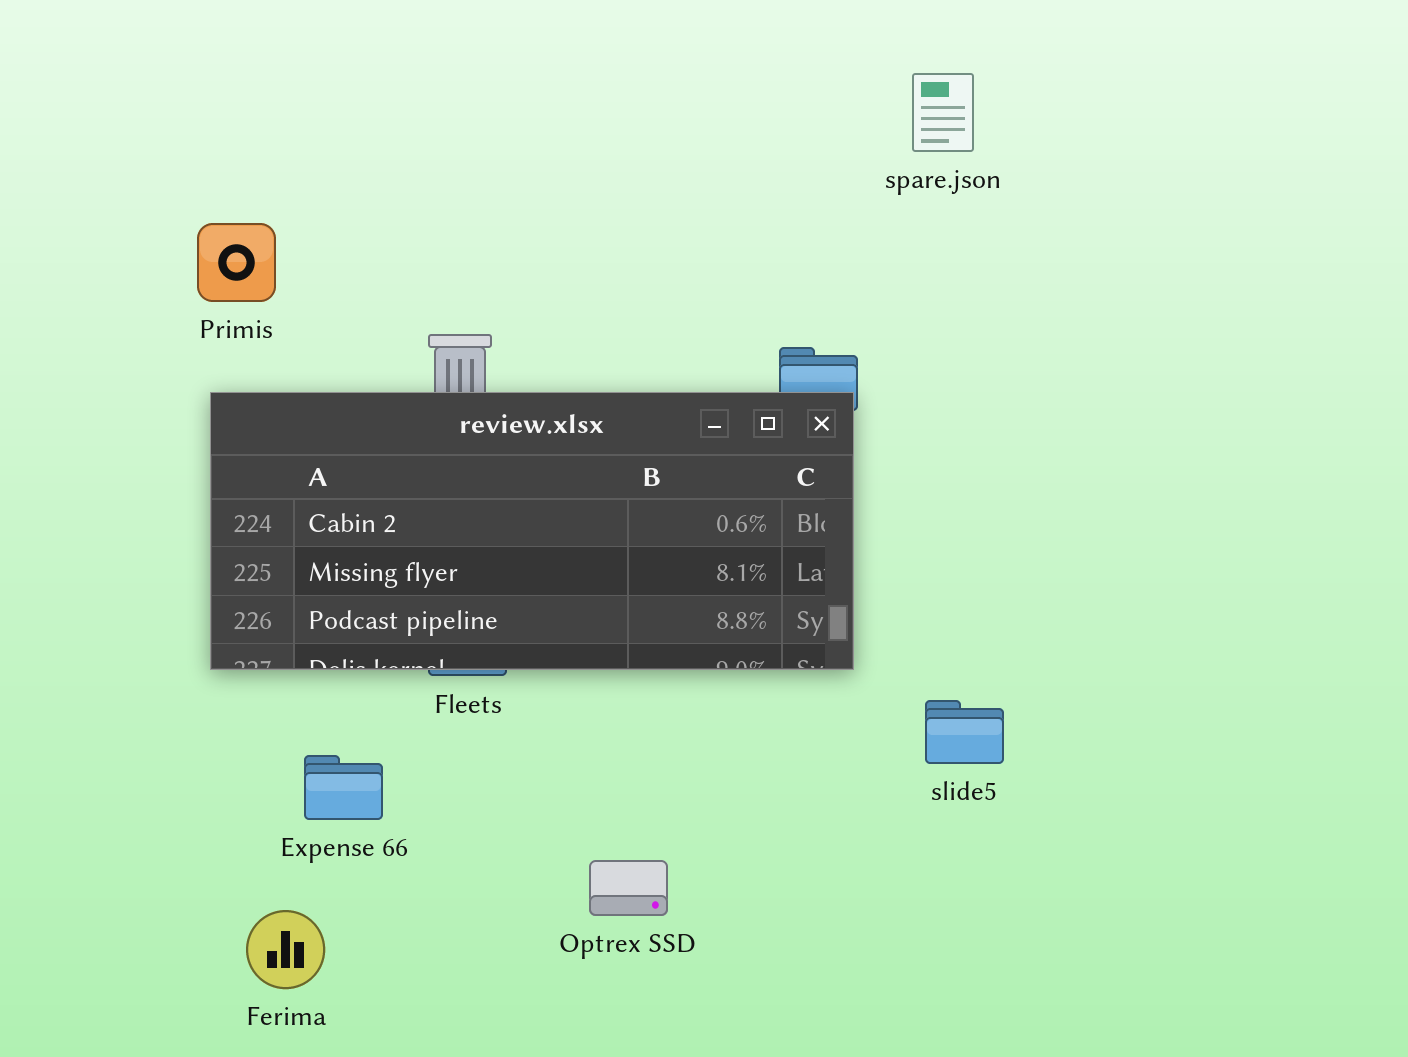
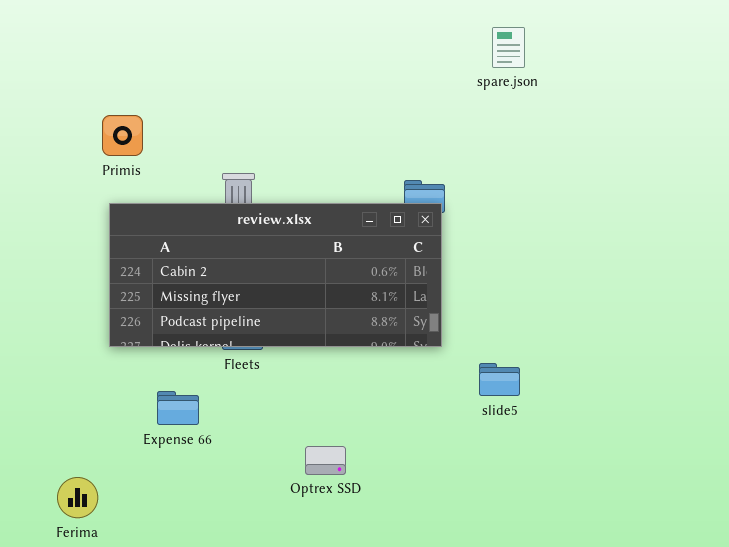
spare.json: [912,73,974,152] -> [492,27,525,68], moved
Ferima: [246,910,325,989] -> [57,477,98,518], moved

